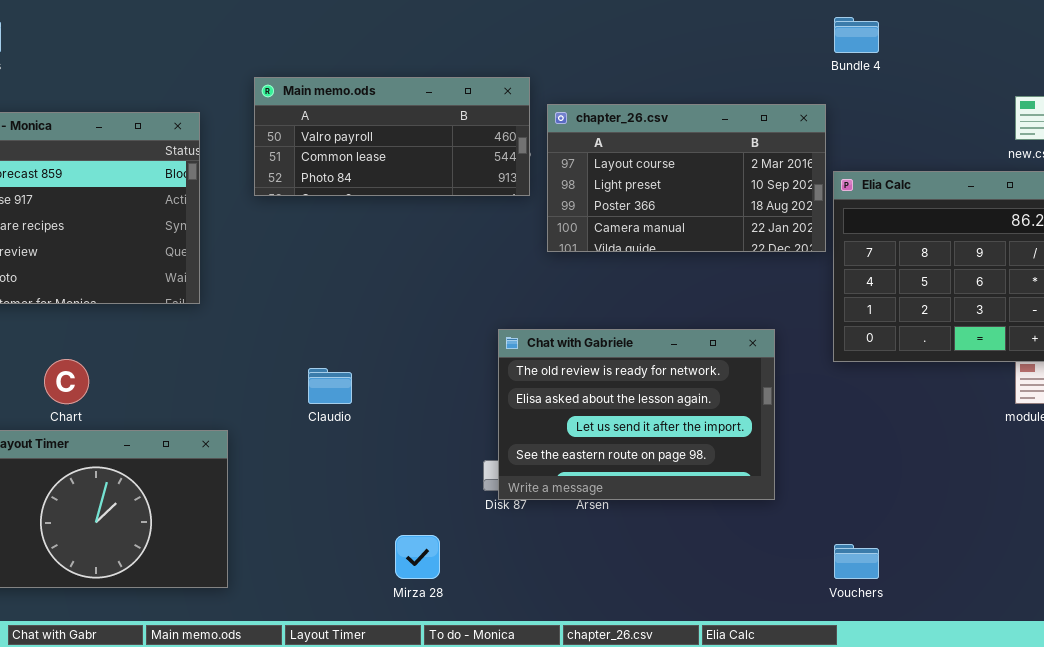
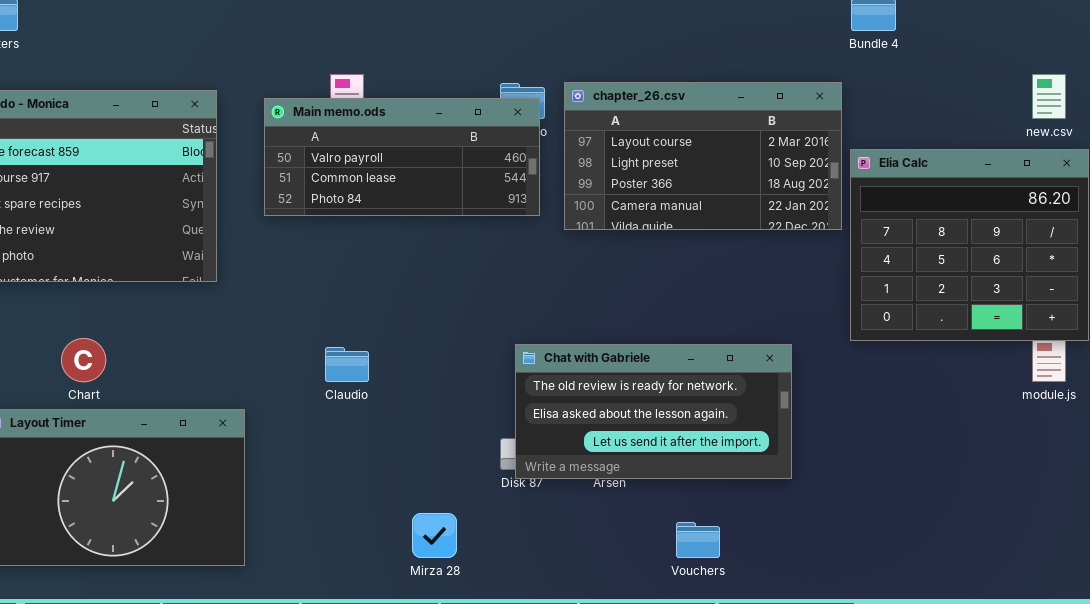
Main memo.ods: [254,77,530,196] -> [264,98,540,216], moved
Chat with Gabriele: [498,329,775,500] -> [515,344,792,479], resized
Vouchers: [834,544,879,579] -> [676,522,720,558], moved

